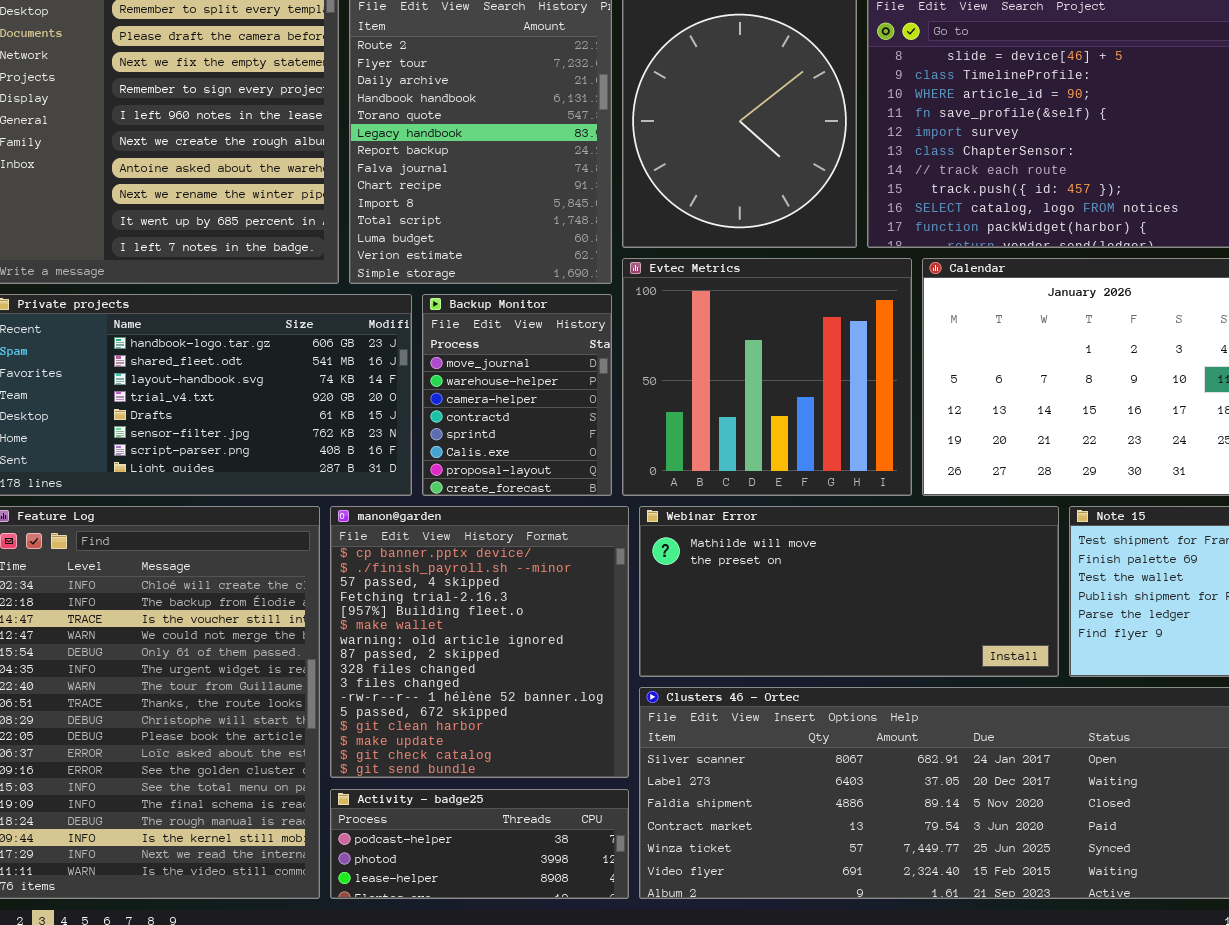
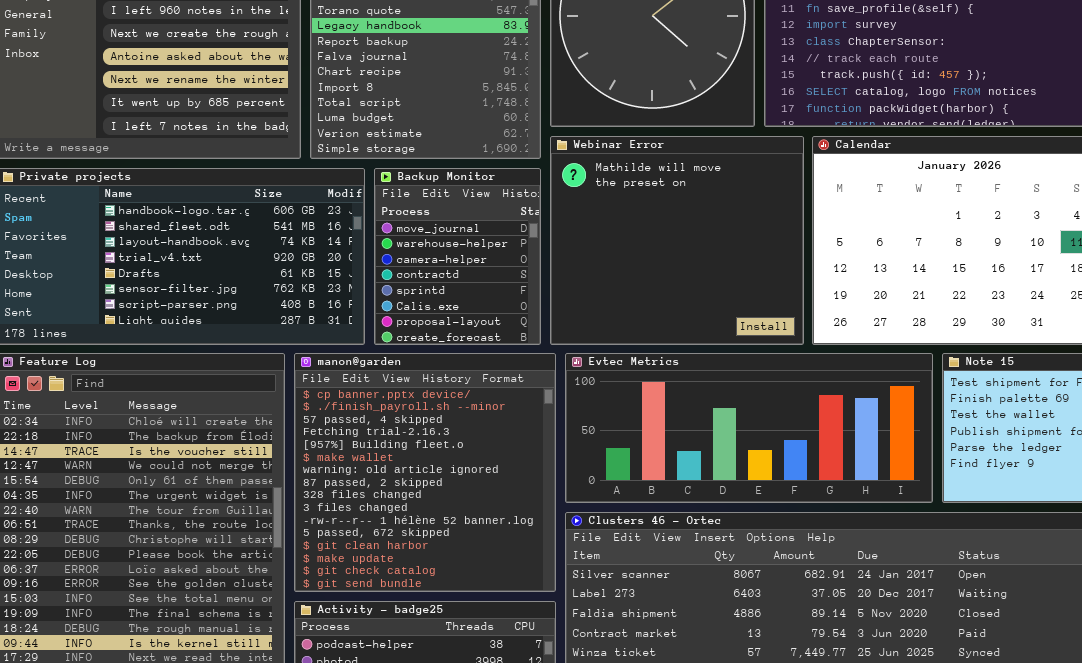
Evtec Metrics: [622,258,912,496] -> [565,353,933,503], moved, resized
Webinar Error: [639,506,1059,677] -> [550,136,804,345], moved, resized

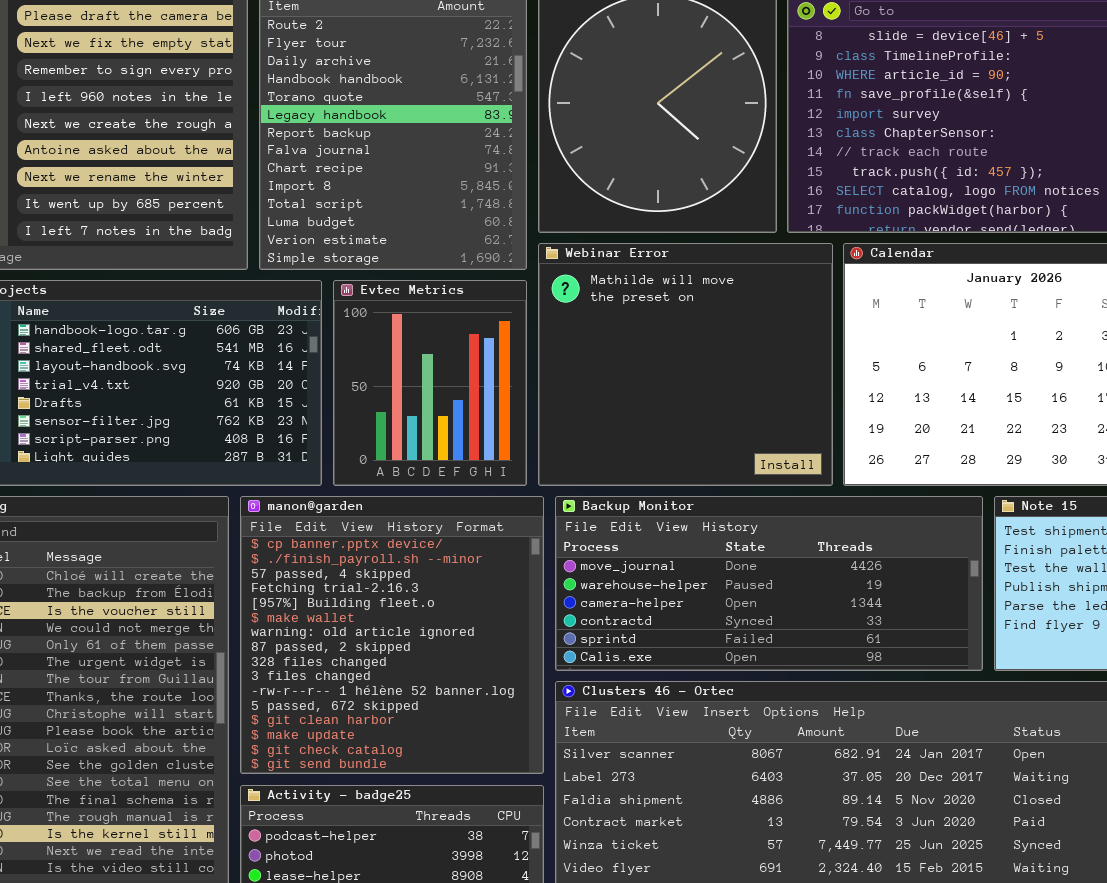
Backup Monitor: [374,168,541,345] -> [555,496,983,671], moved, resized
Evtec Metrics: [565,353,933,503] -> [333,280,527,486], moved, resized

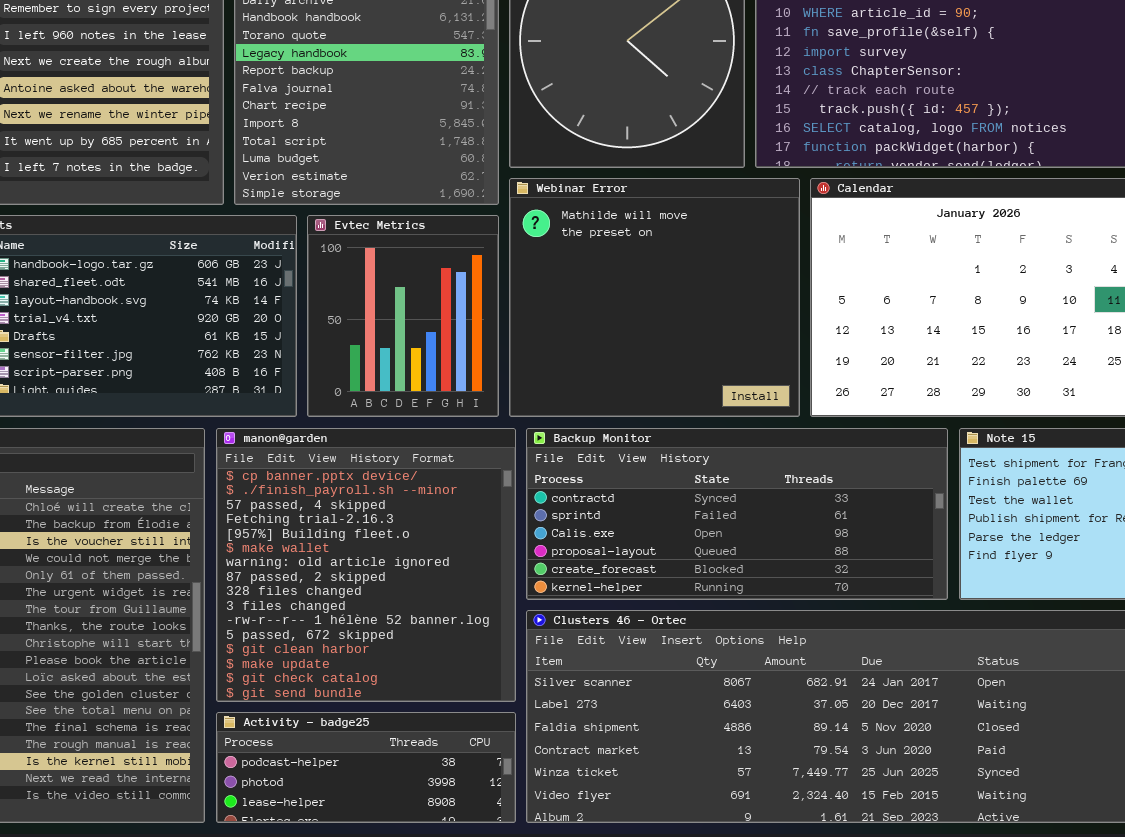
Backup Monitor: [555,496,983,671] -> [526,428,948,600], scrolled down 3 rows

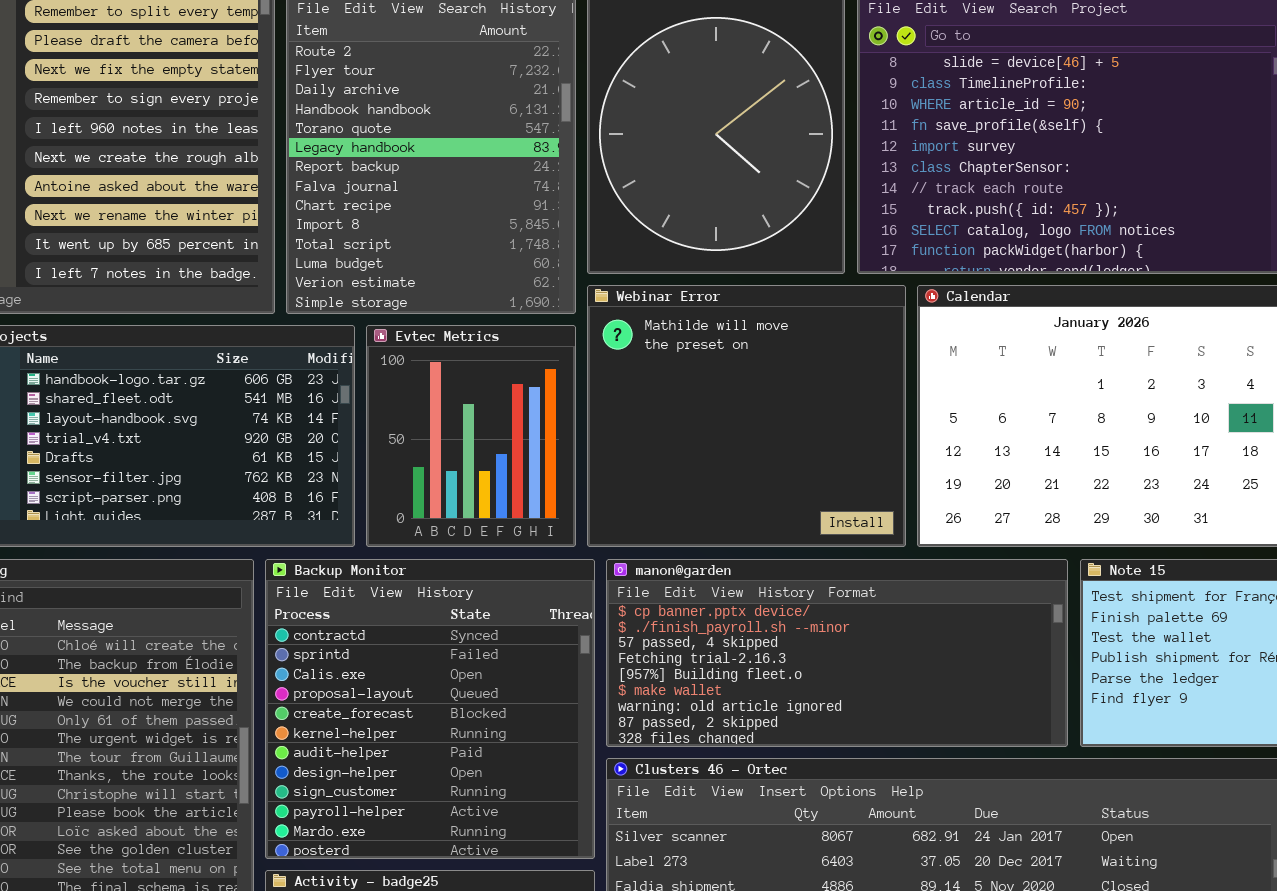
manon@garden: [216,428,516,702] -> [606,559,1068,747], moved, resized
Backup Monitor: [526,428,948,600] -> [265,559,595,859], moved, resized

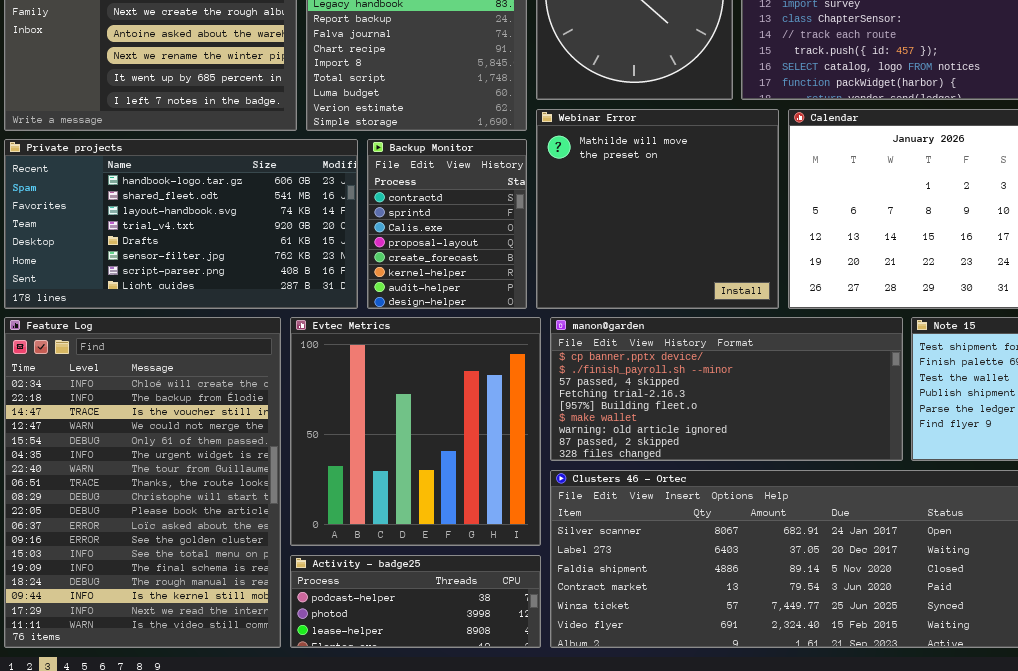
Evtec Metrics: [366,325,576,547] -> [290,317,541,546], moved, resized
Backup Monitor: [265,559,595,859] -> [367,139,527,309], moved, resized

